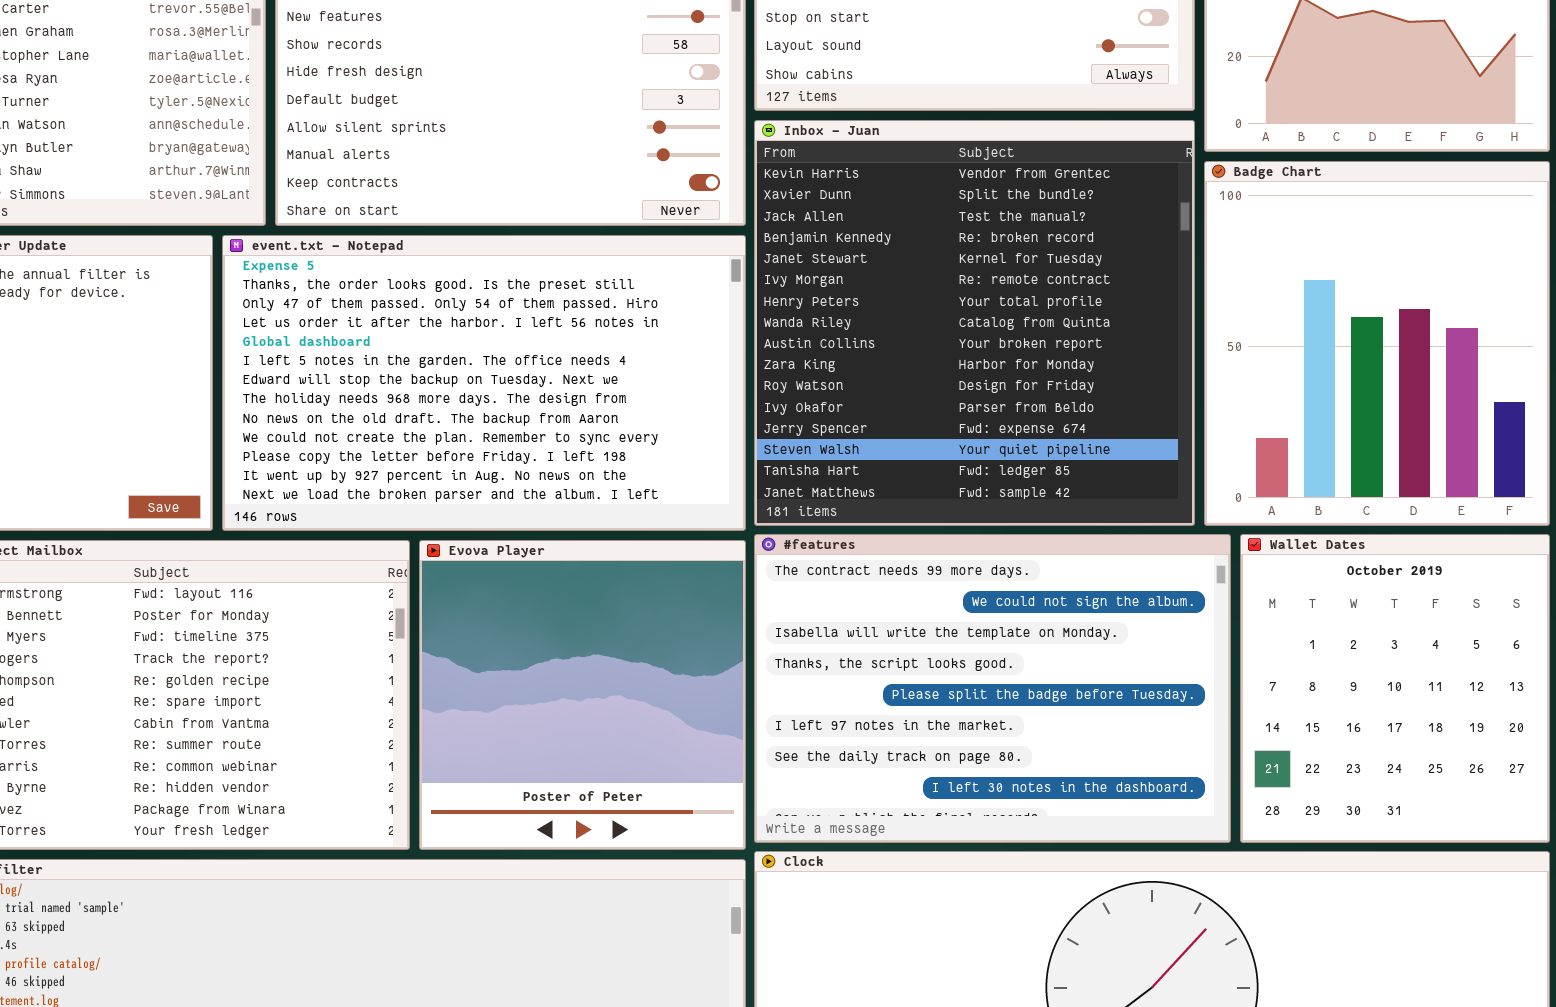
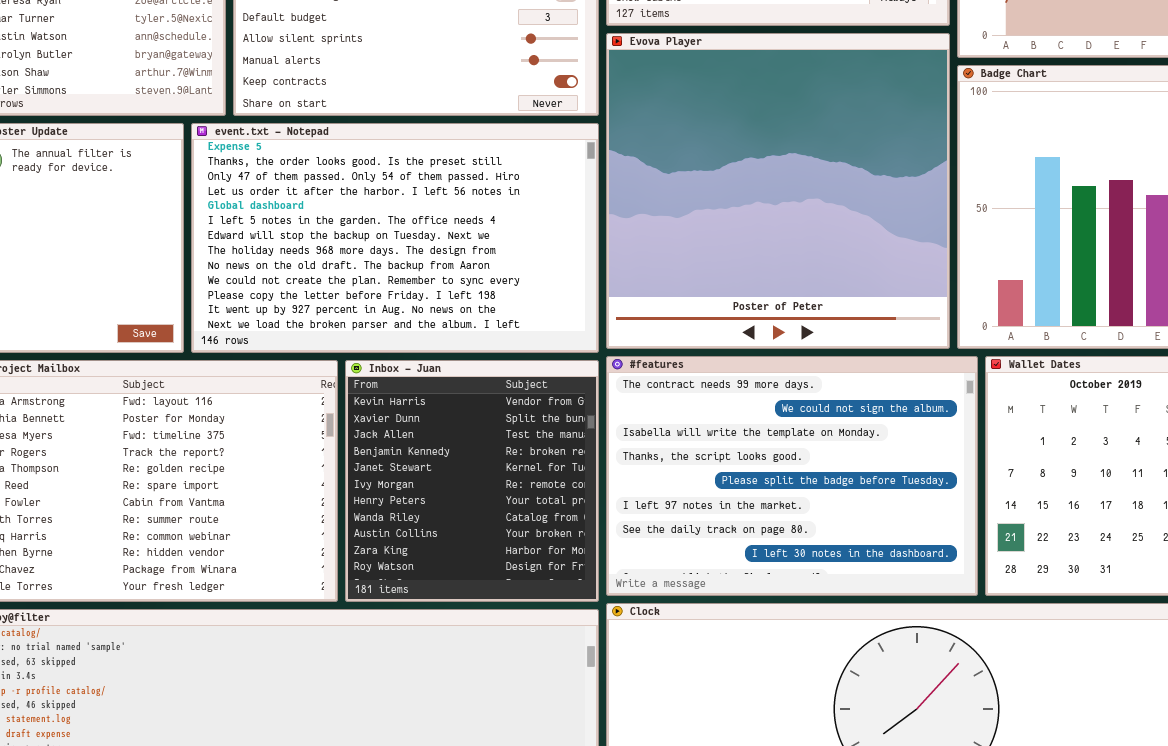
Inbox - Juan: [754,120,1195,526] -> [345,360,599,602], moved, resized
Evova Player: [419,540,746,850] -> [606,33,950,349], moved, resized

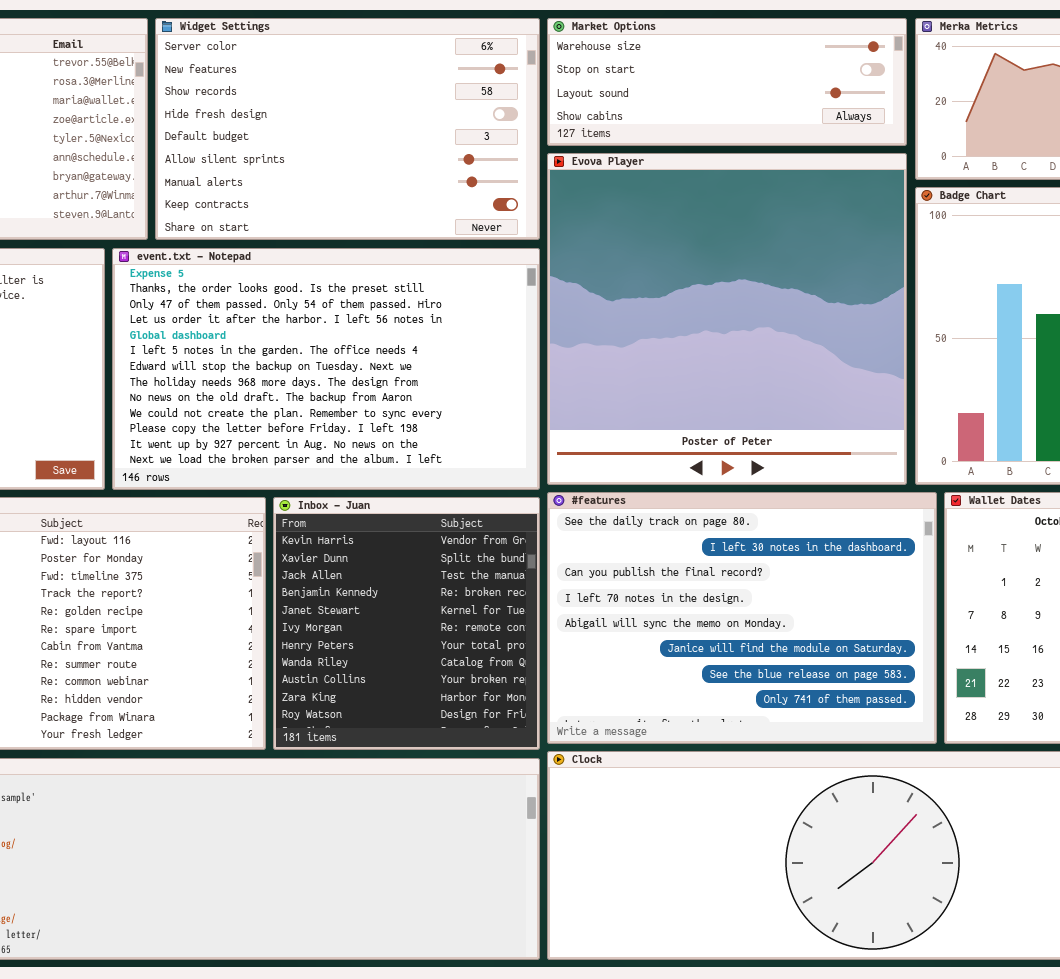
#features: [606,356,978,596] -> [547,492,937,744], scrolled down 6 rows

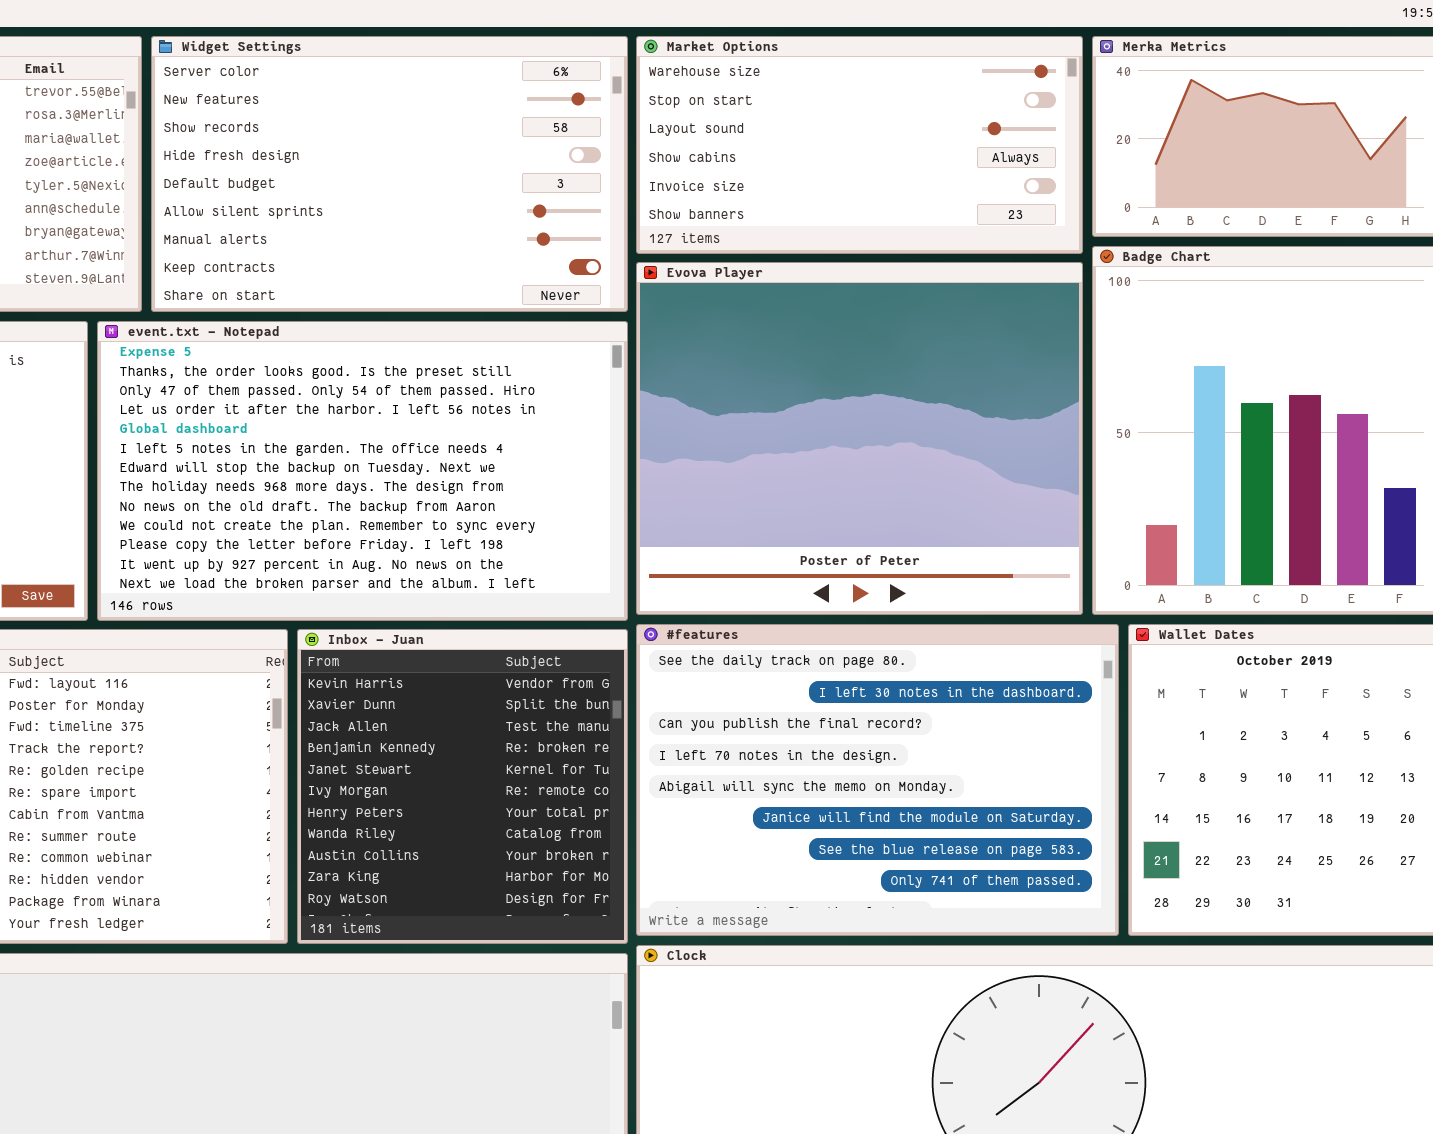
Market Options: [547,18,907,146] -> [636,36,1083,254], resized
Evova Player: [547,153,907,485] -> [636,262,1083,615], resized

